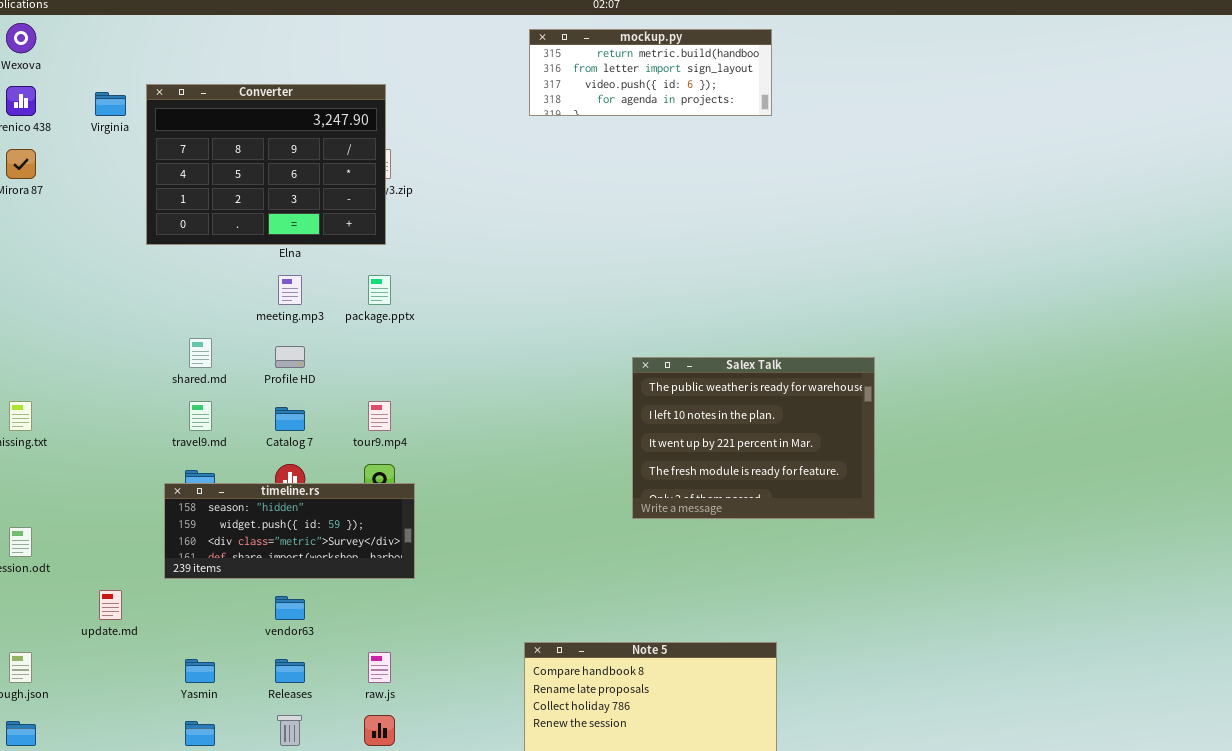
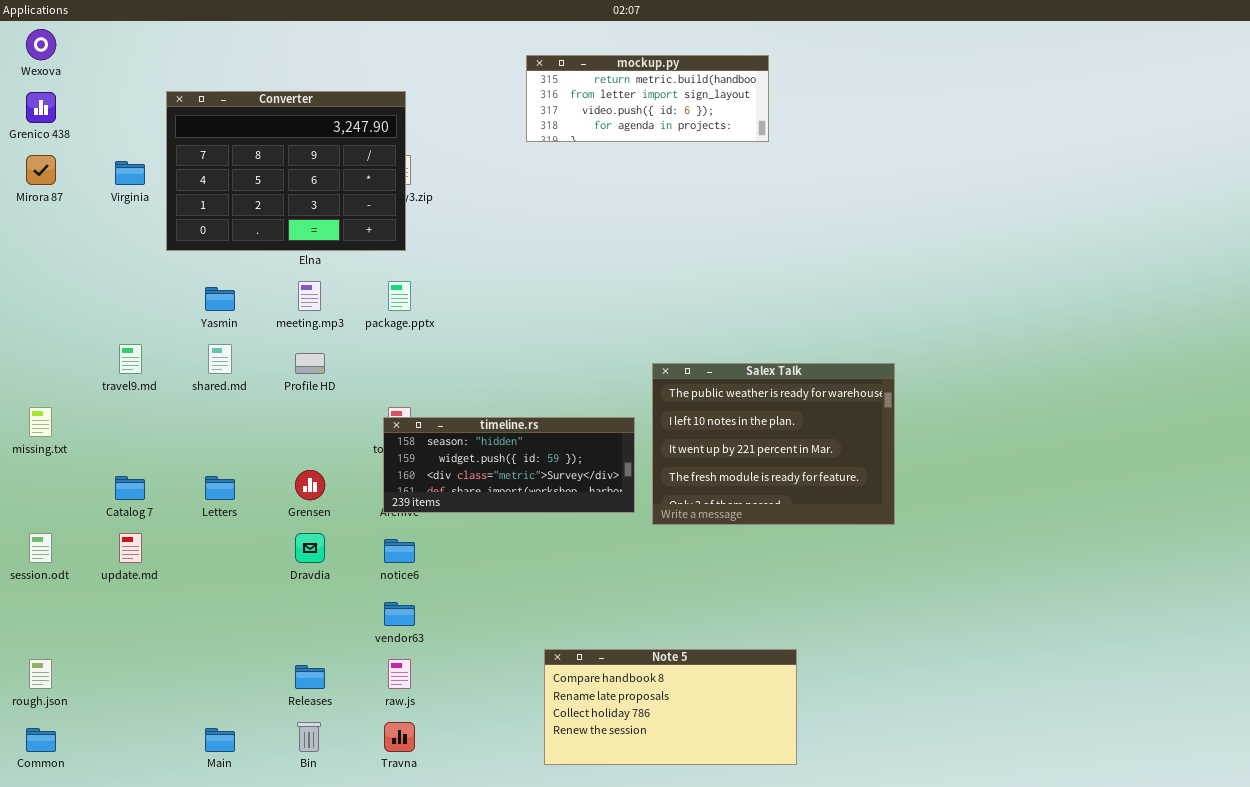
mockup.py: [529,29,772,116] -> [526,55,769,142], moved
Virginia: [95,92,126,116] -> [115,161,145,185], moved
travel9.md: [189,401,212,431] -> [119,344,142,374], moved
Catalog 7: [275,407,305,431] -> [115,476,145,500], moved
timeline.rs: [164,483,415,579] -> [383,417,635,513], moved
update.md: [99,590,122,620] -> [119,533,142,563], moved
vendor63: [275,596,305,620] -> [384,602,415,626], moved
Yasmin: [185,659,215,683] -> [205,287,235,311], moved

